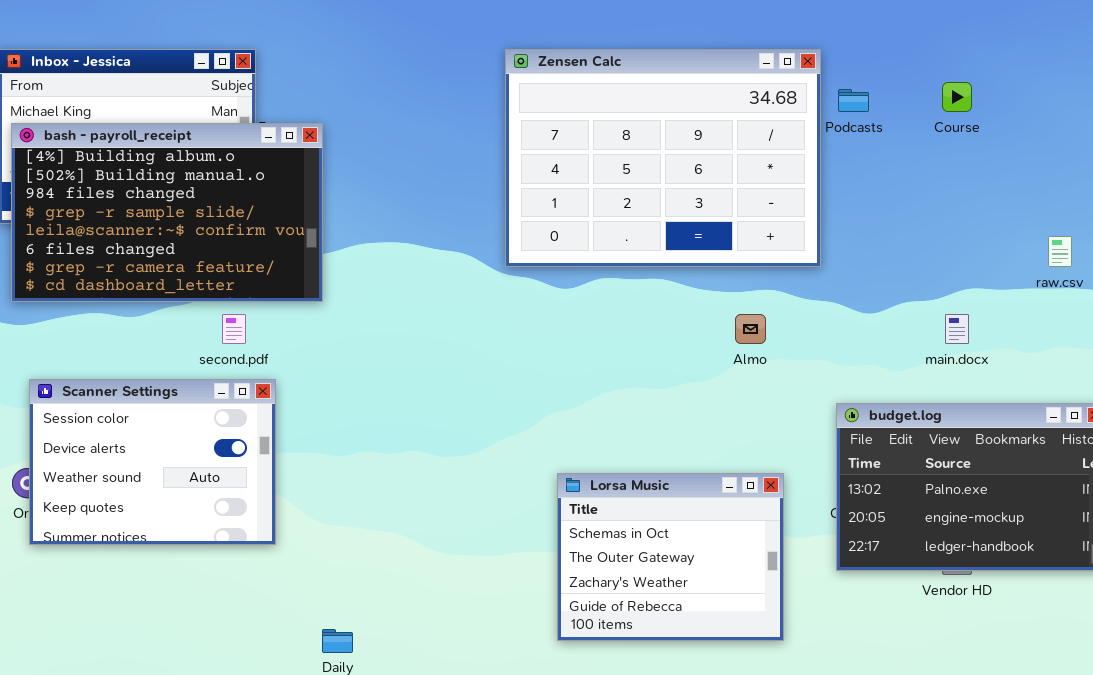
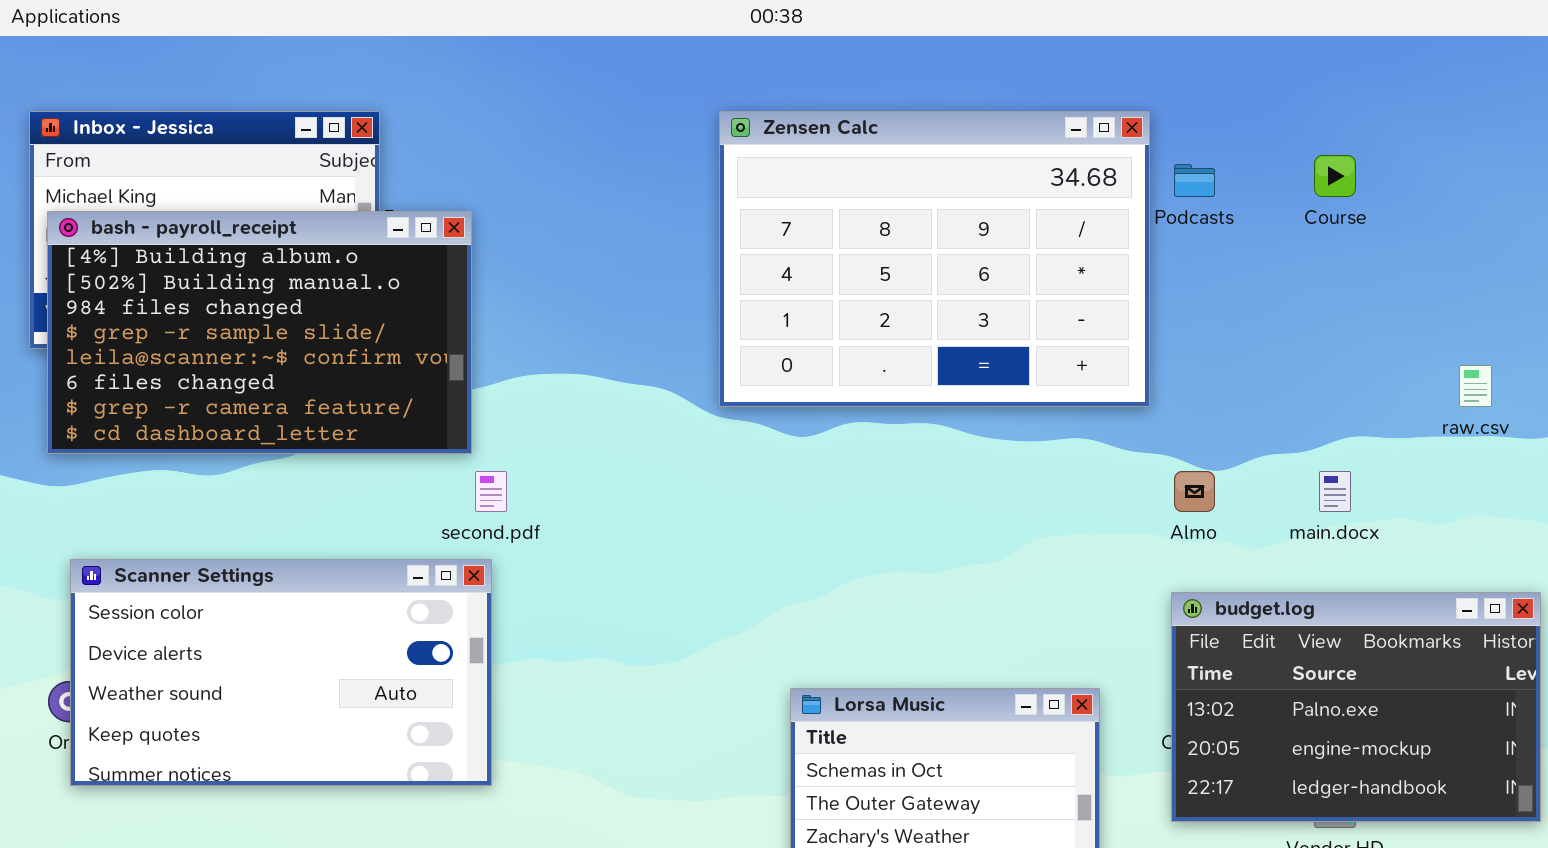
second.pdf: [222,314,246,344] -> [475,471,507,512], moved
Almo: [735,314,766,344] -> [1174,471,1215,512], moved
Scanner Settings: [29,379,276,545] -> [70,559,492,786], resized

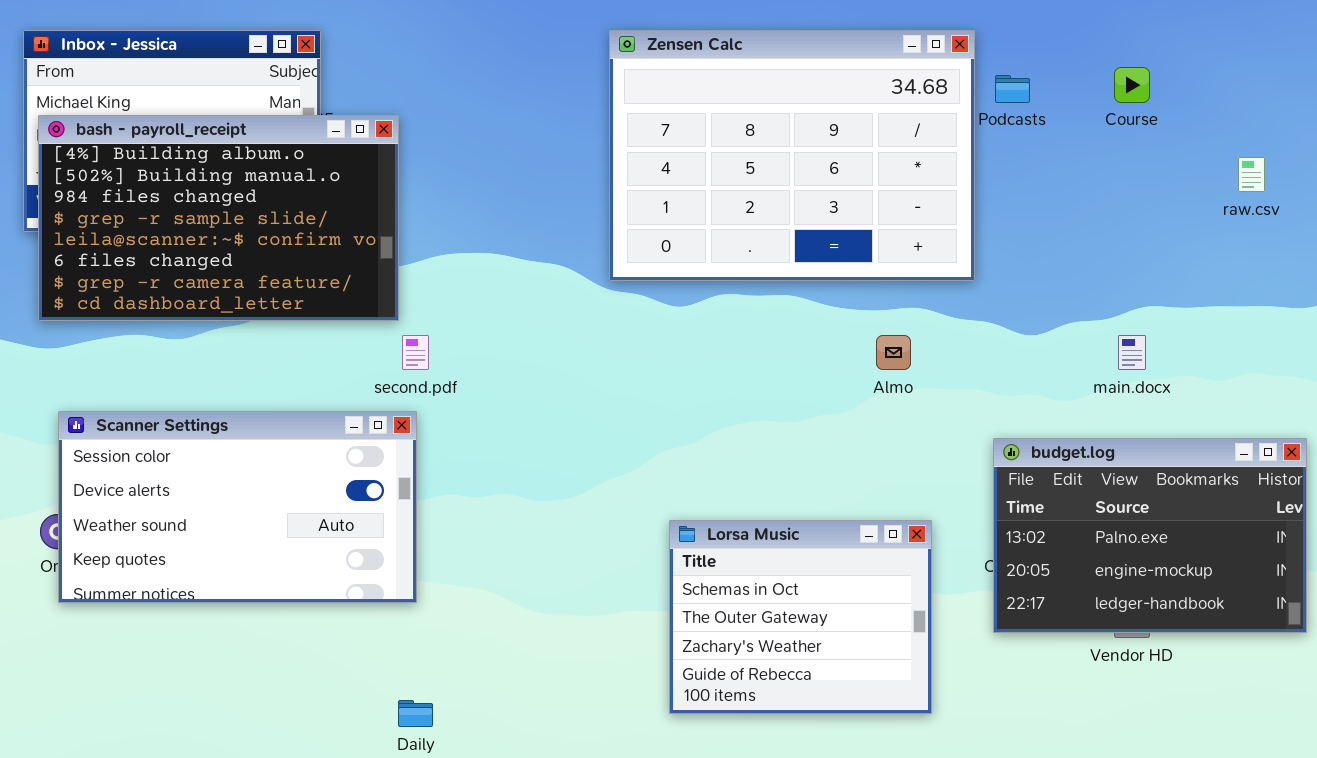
raw.csv: [1459,365,1492,407] -> [1238,157,1265,192], moved
Almo: [1174,471,1215,512] -> [876,335,911,370], moved

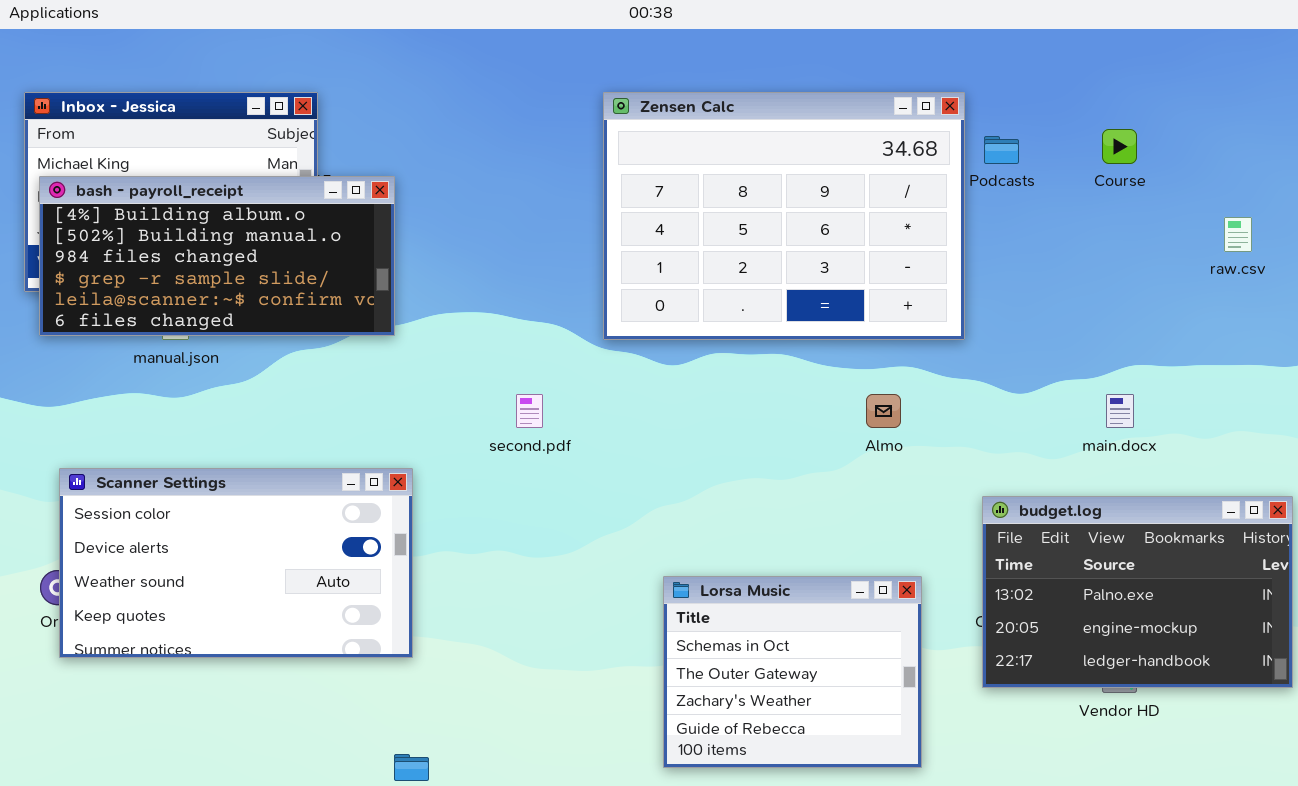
bash - payroll_receipt: [38,115,399,321] -> [39,176,395,336], resized
second.pdf: [402,335,429,370] -> [516,394,543,428], moved

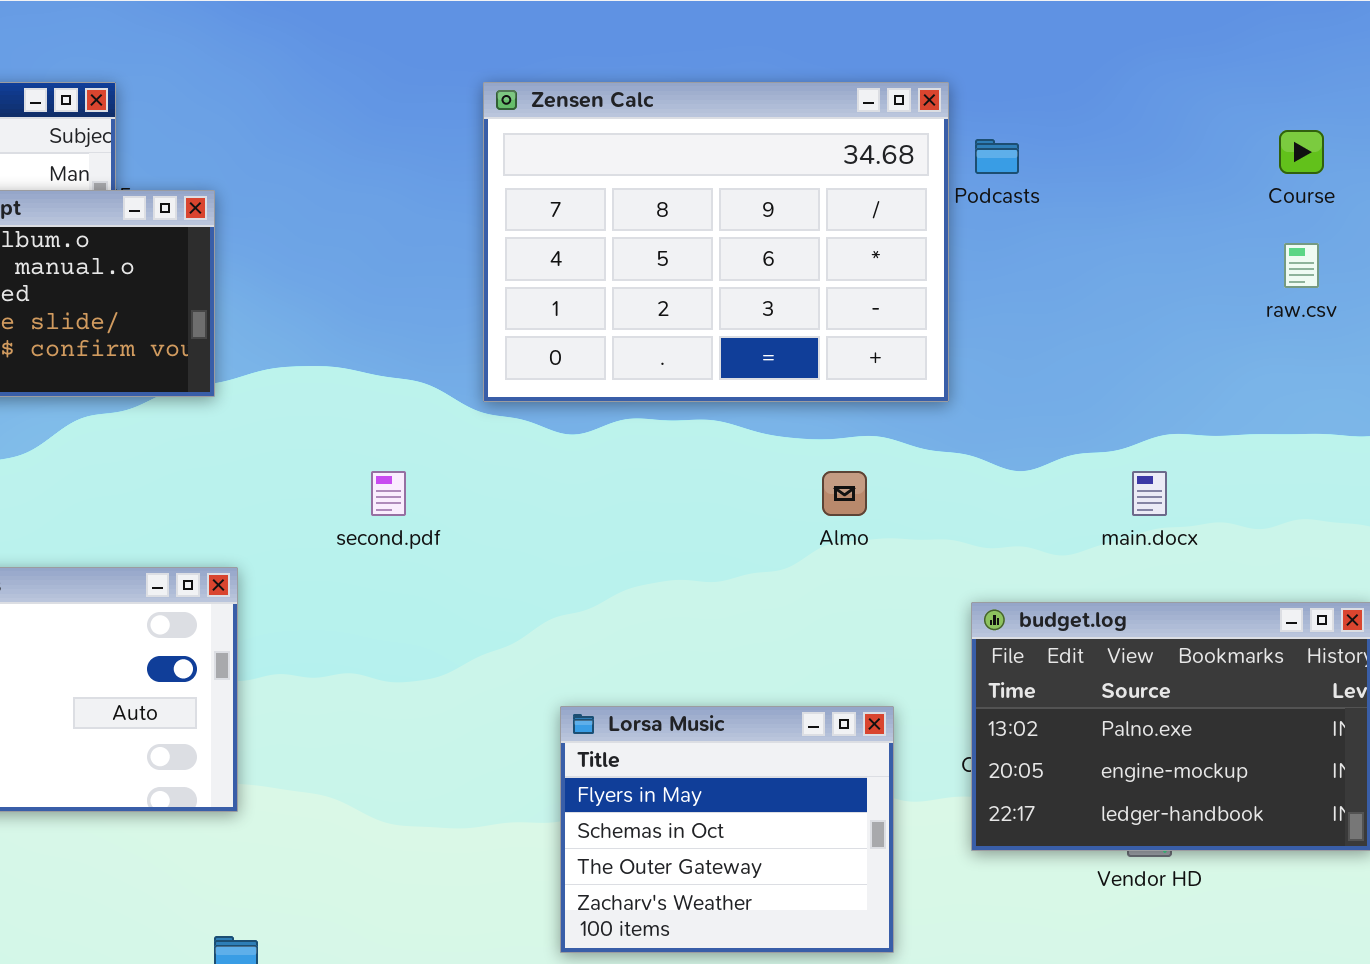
Course: [1102,129,1137,164] -> [1279,130,1324,174], moved
Lorsa Music: [663,576,922,768] -> [560,706,894,953], scrolled up 1 row

